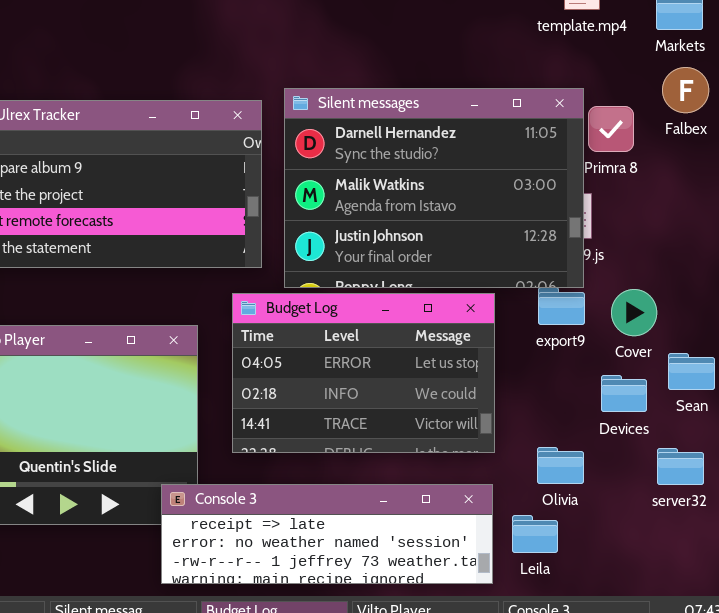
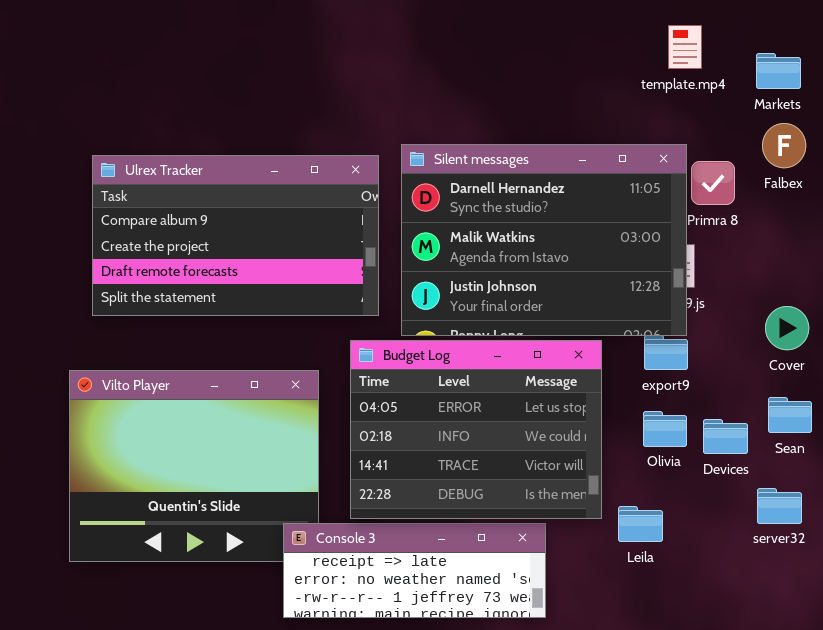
Cover: [611,289,657,336] -> [765,306,809,350], moved
Budget Log: [232,293,495,453] -> [350,340,602,519], resized
Olivia: [537,447,584,484] -> [643,411,687,447], moved
Console 3: [161,484,493,584] -> [283,523,546,618], resized
Leila: [512,515,558,553] -> [618,506,663,542], moved

